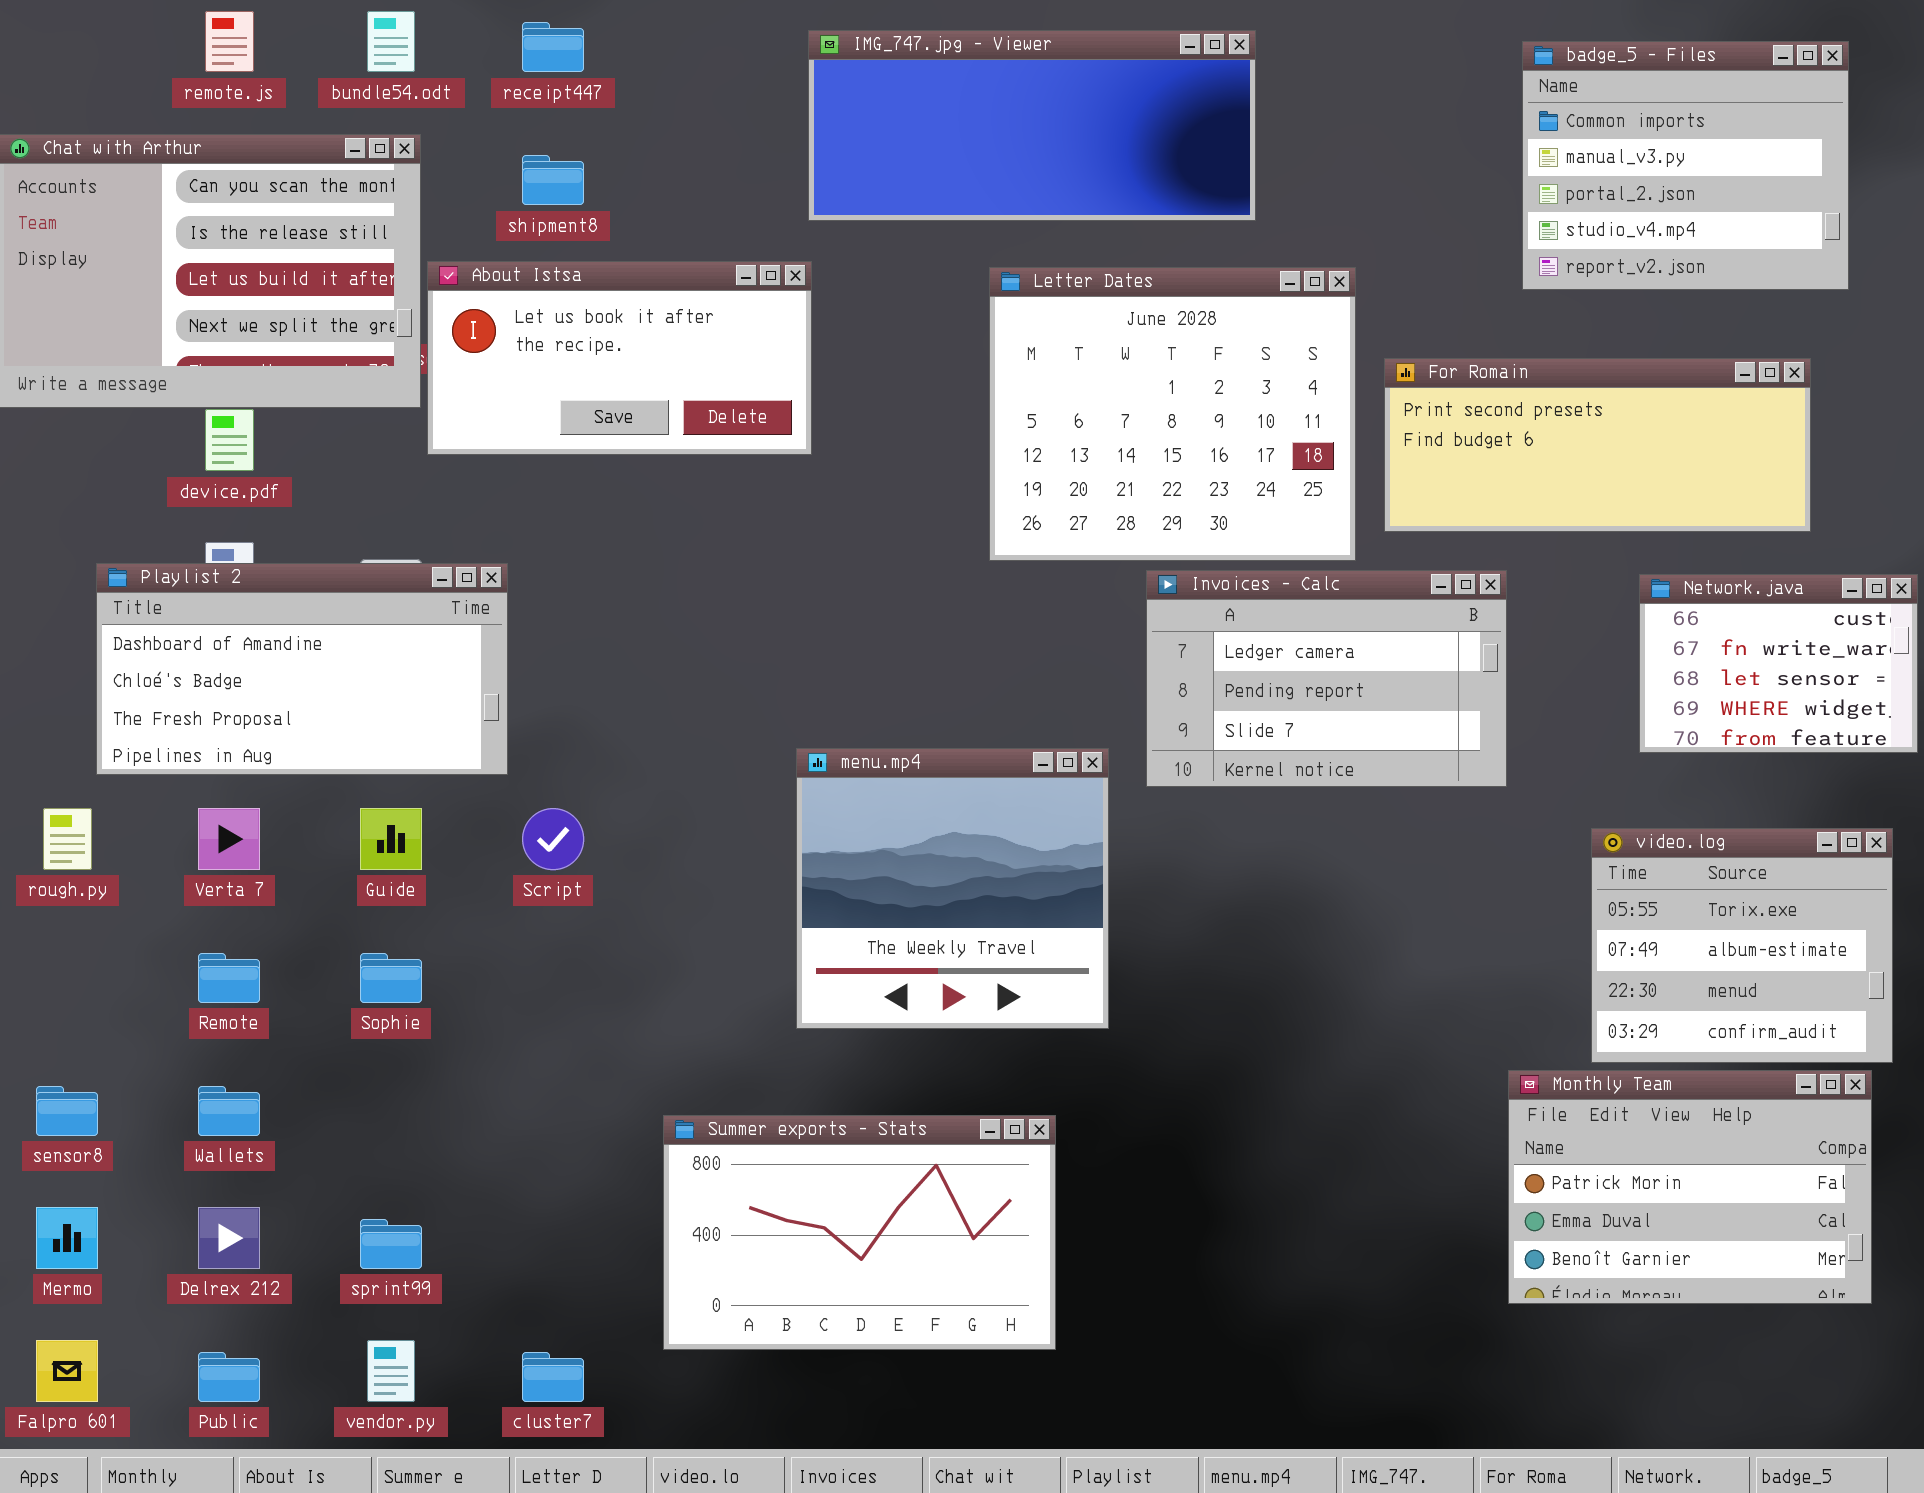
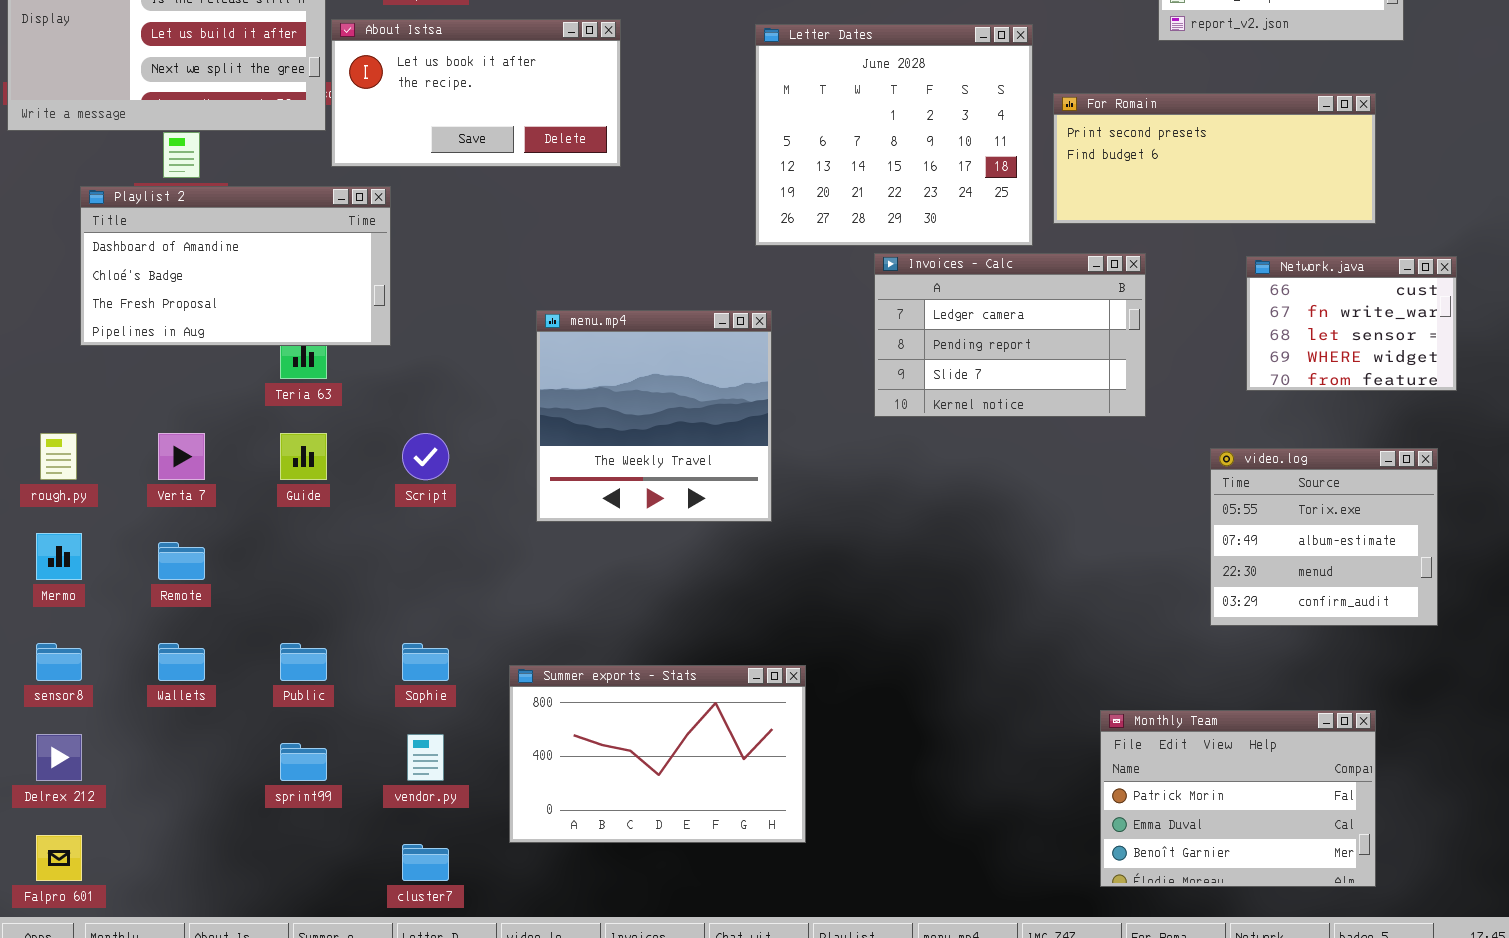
Playlist 2: [96,563,508,775] -> [80,186,391,346], moved
menu.mp4: [796,748,1109,1029] -> [536,310,772,522], moved
Sophie: [360,953,422,1003] -> [402,643,449,681], moved
Monthly Team: [1508,1070,1872,1304] -> [1100,710,1376,887], moved
Mermo: [36,1207,98,1269] -> [36,533,82,580], moved
Delrex 212: [198,1207,260,1269] -> [36,734,82,781], moved
vendor.py: [367,1340,415,1402] -> [407,734,444,781], moved
Public: [198,1352,260,1402] -> [280,643,327,681], moved

